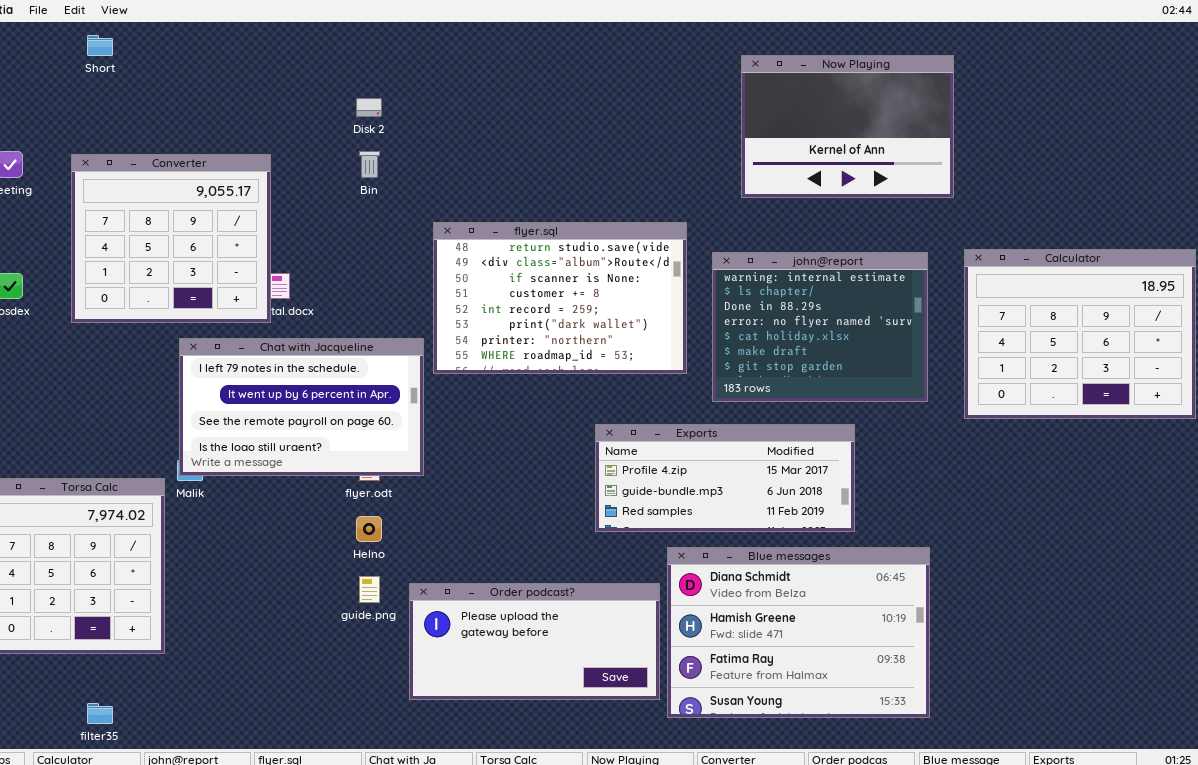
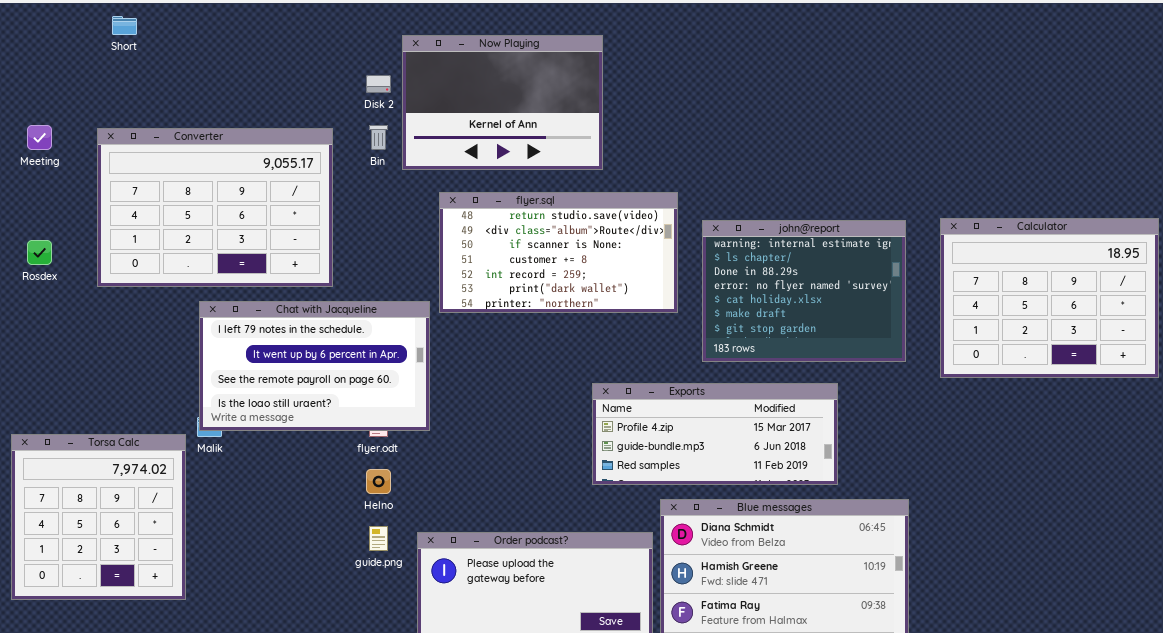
Now Playing: [741,55,954,198] -> [402,35,603,170], moved
Converter: [71,154,271,323] -> [97,128,333,287], resized
flyer.sql: [433,222,687,374] -> [439,192,678,313], resized

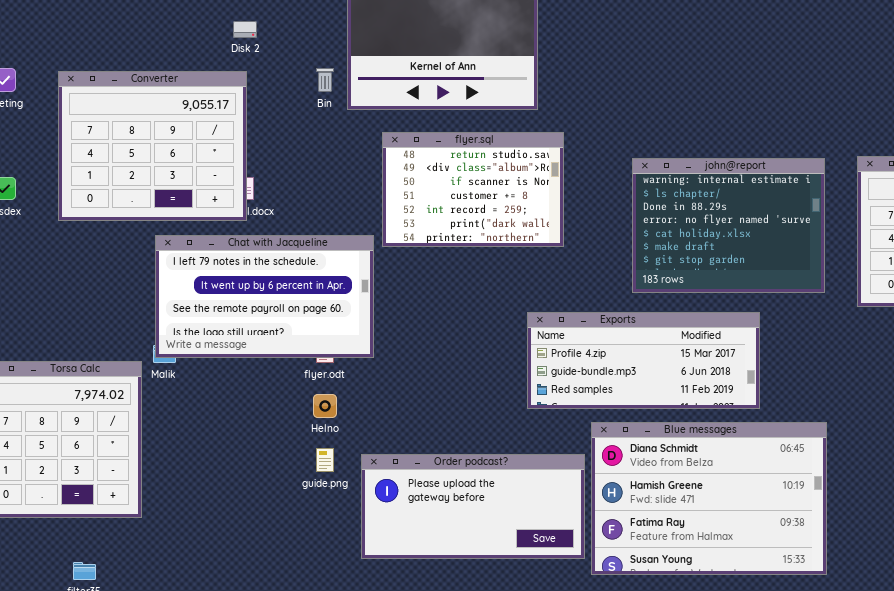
Disk 2: [366,75,391,93] -> [233,21,257,38], moved
Converter: [97,128,333,287] -> [58,71,247,221], resized
flyer.sql: [439,192,678,313] -> [382,132,564,247], resized

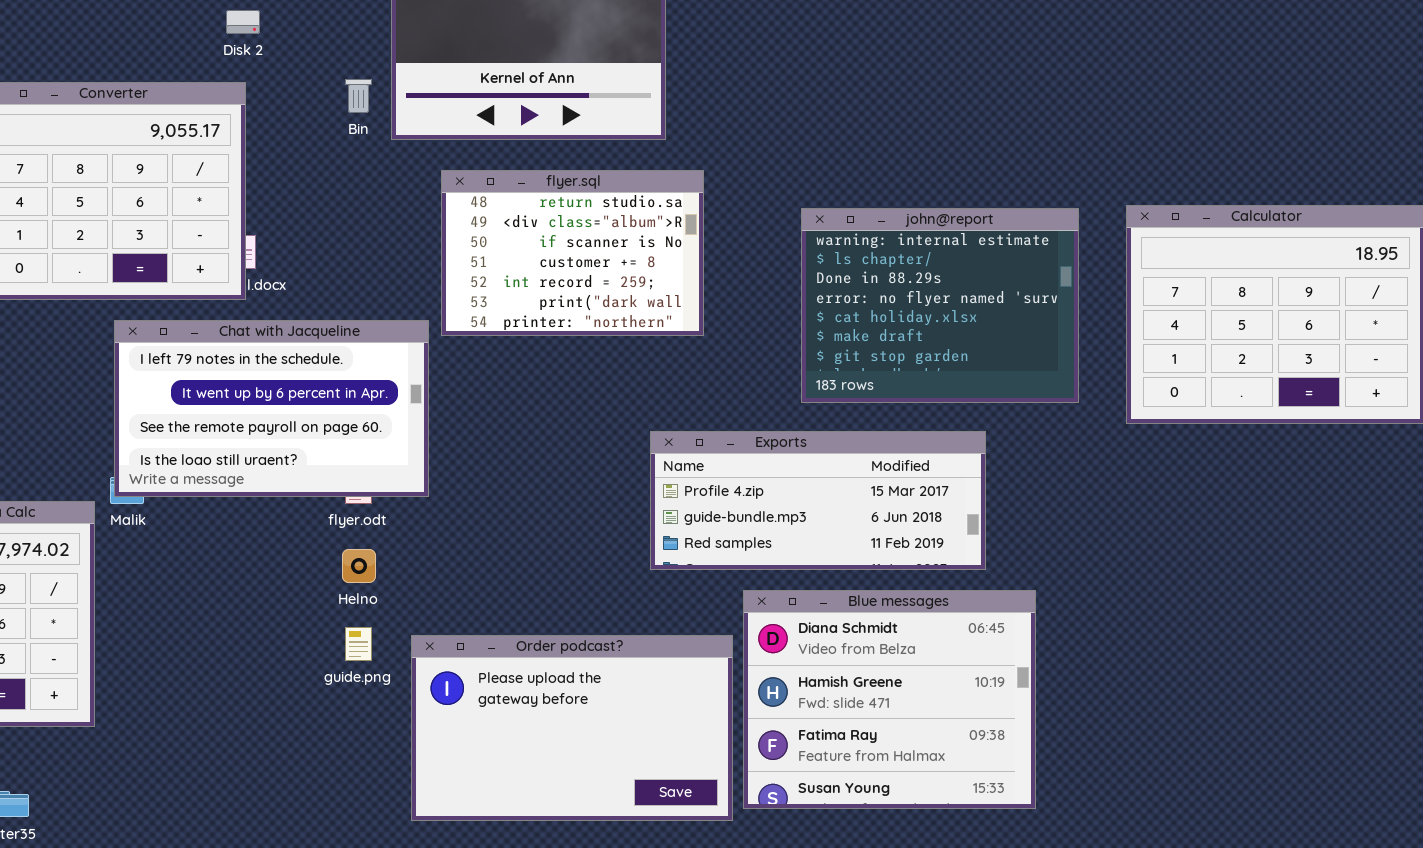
Blue messages: [591,422,827,575] -> [743,590,1036,809], resized
Order podcast?: [361,454,585,559] -> [411,635,733,821], resized

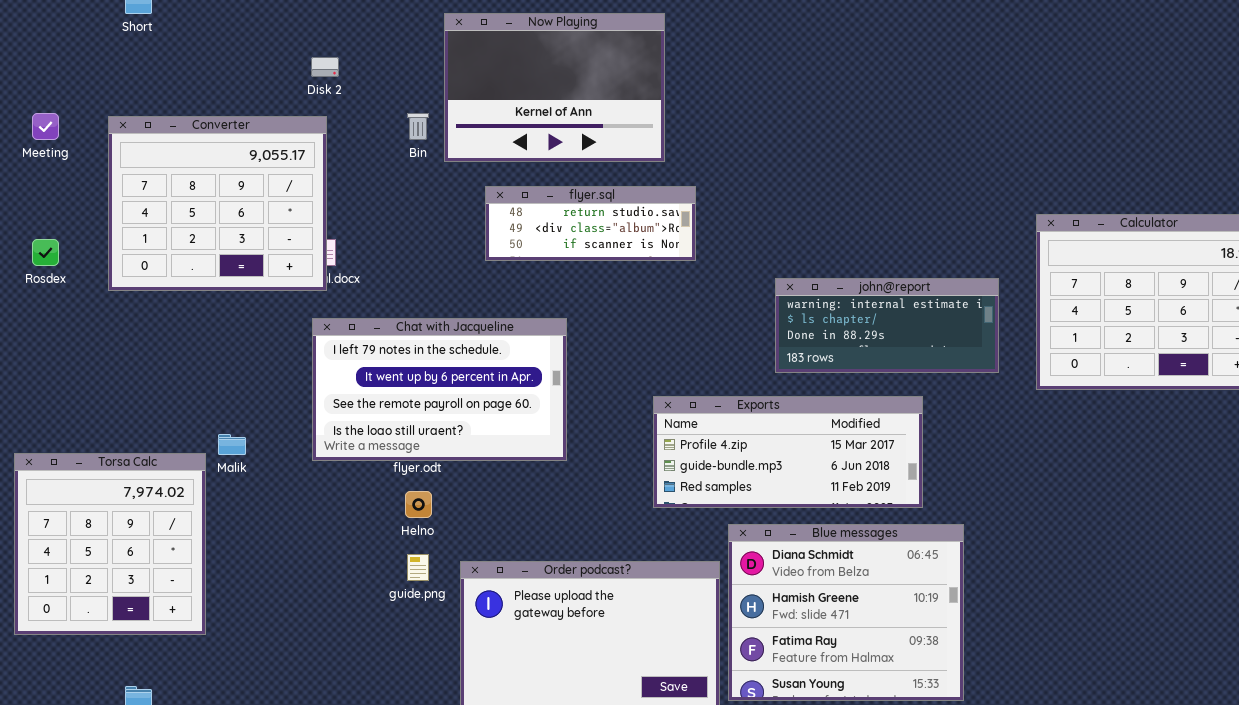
flyer.sql: [441,170,704,336] -> [485,186,696,261], resized
john@report: [801,208,1079,403] -> [775,278,999,373], resized
Chat with Jacqueline: [114,320,429,497] -> [312,318,567,461], moved

